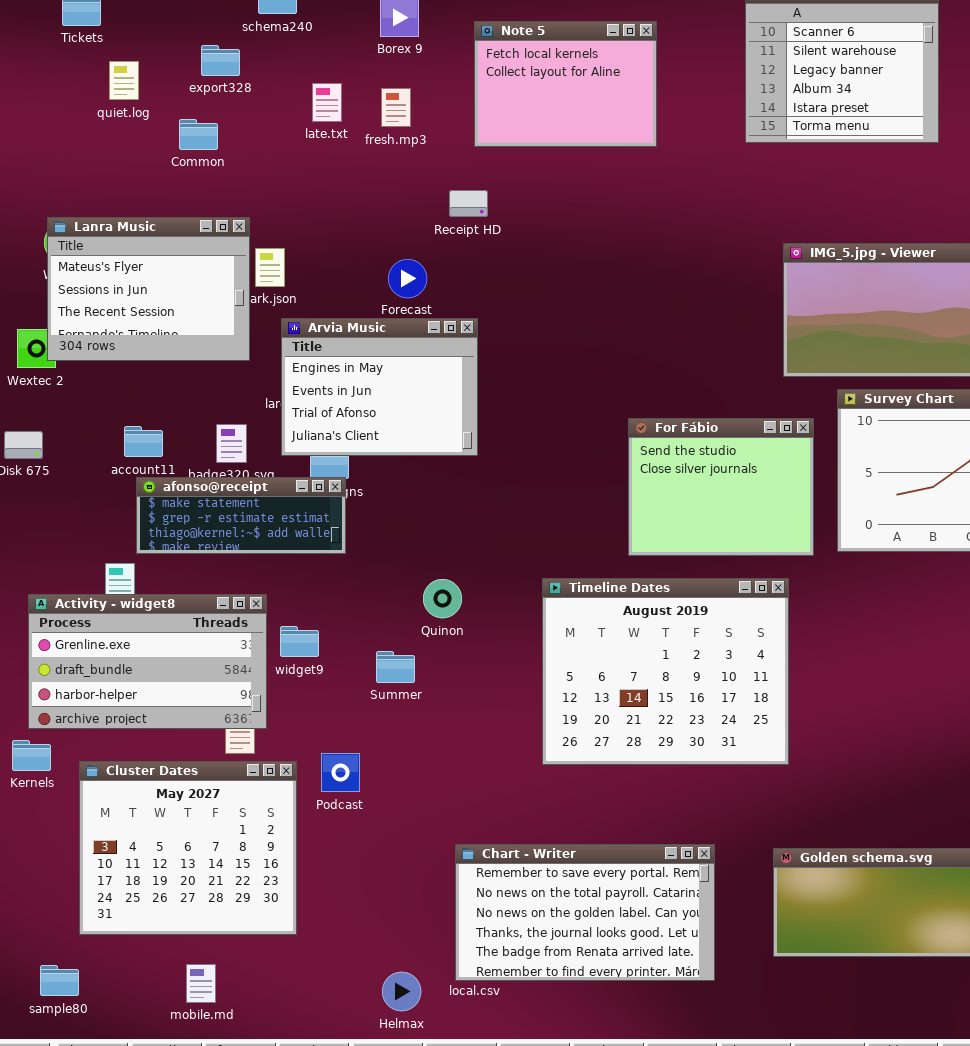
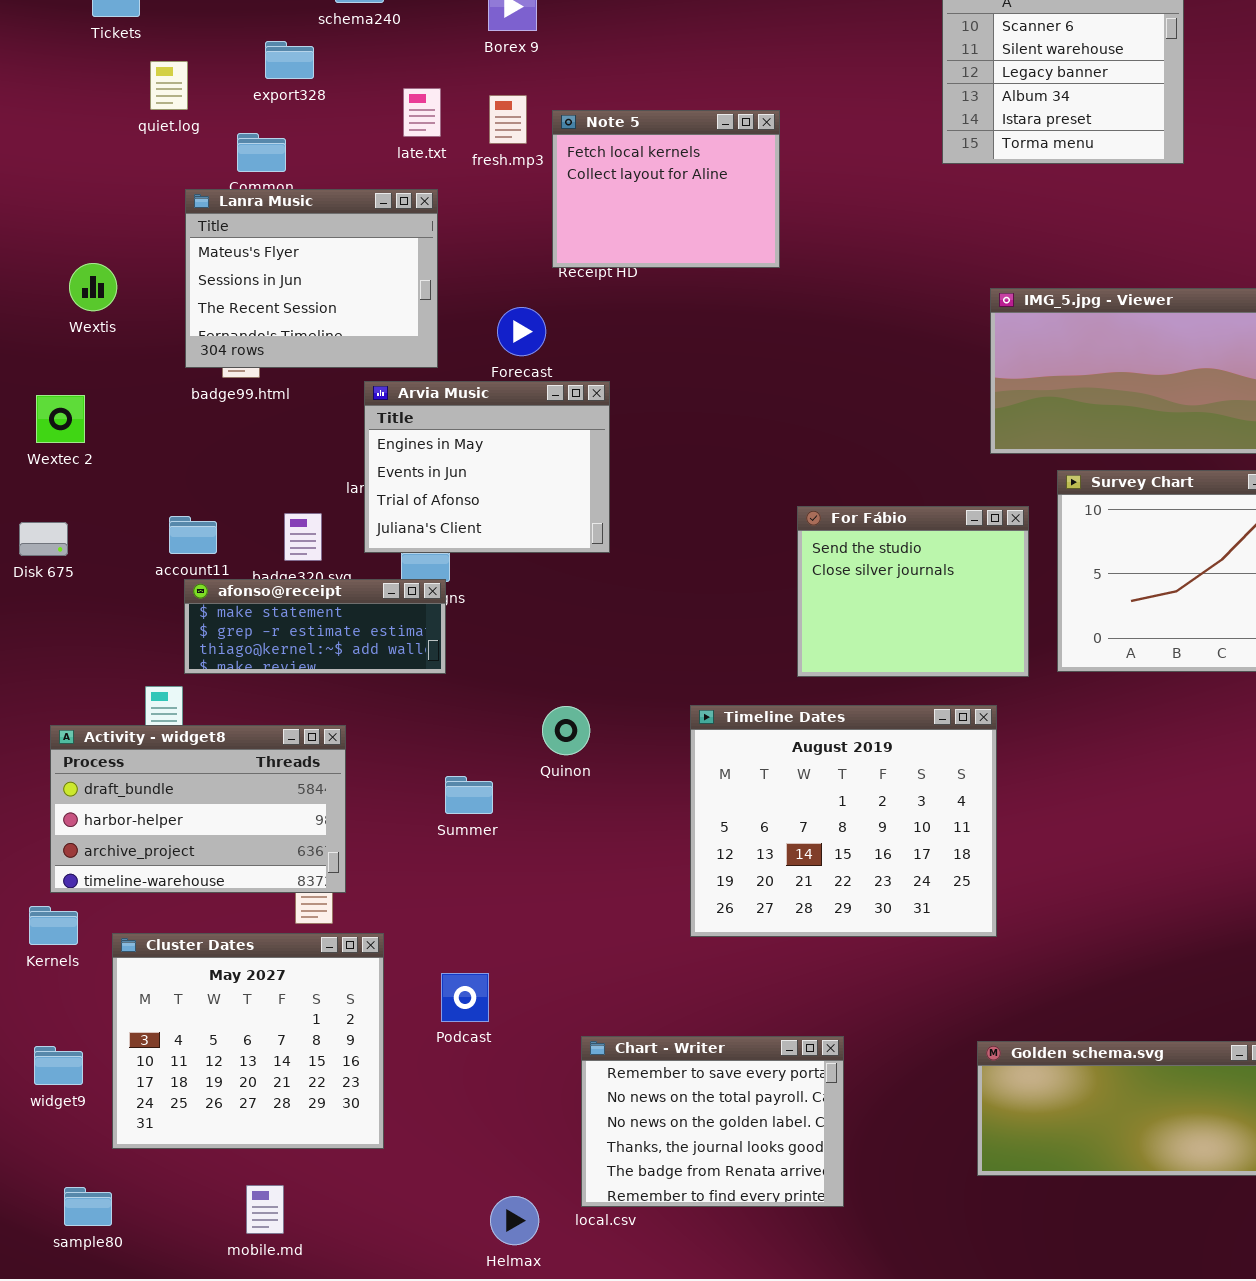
Note 5: [474,21,657,147] -> [552,110,780,268], moved
Lanra Music: [47,217,250,361] -> [185,189,438,368], moved
Activity - widget8: [28,594,267,729] -> [50,725,346,893], scrolled down 1 row
widget9: [280,626,319,657] -> [34,1046,83,1085], moved
Summer: [376,651,415,683] -> [445,776,493,814], moved
Podcast: [321,753,360,792] -> [441,973,489,1022], moved
Chart - Writer: [455,844,715,981] -> [581,1036,844,1207], resized

